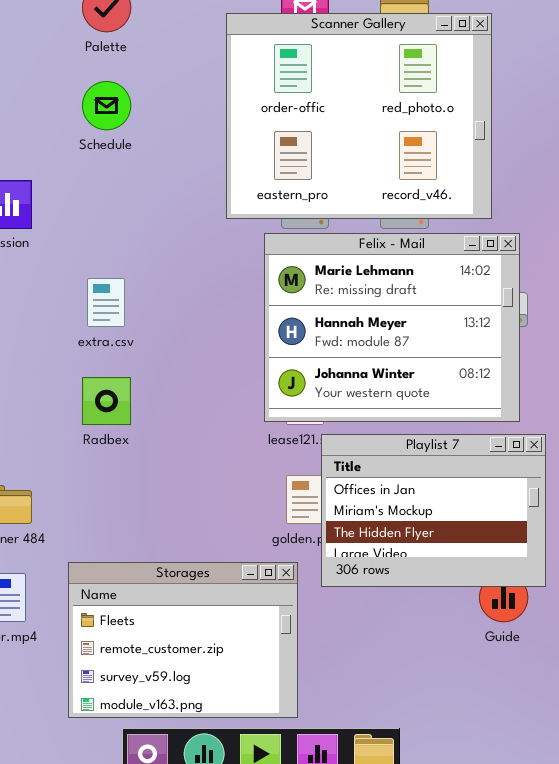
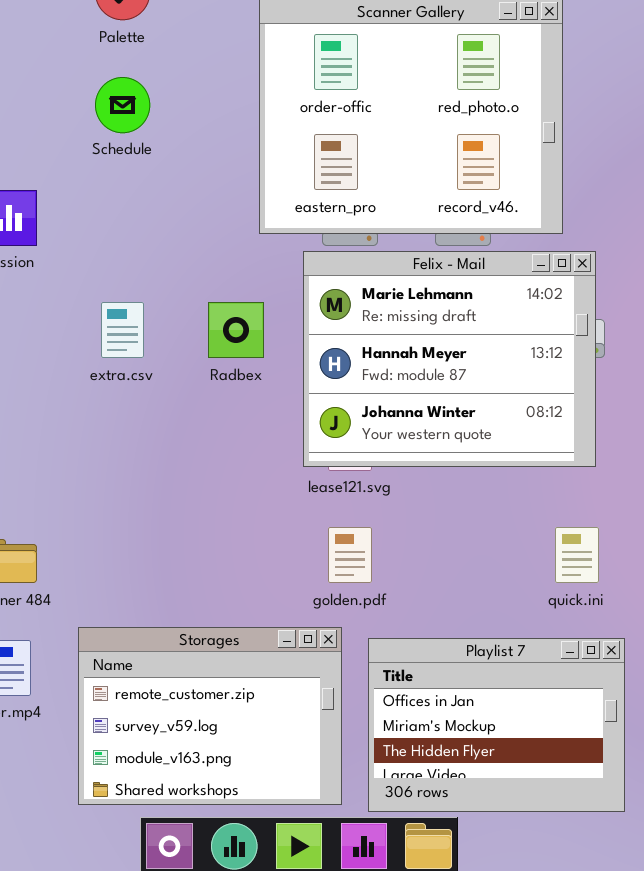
Radbex: [82,377,131,425] -> [208,302,264,358], moved
Playlist 7: [321,434,546,587] -> [368,638,625,812], moved
Storages: [68,562,298,718] -> [78,627,342,805], scrolled down 1 row

